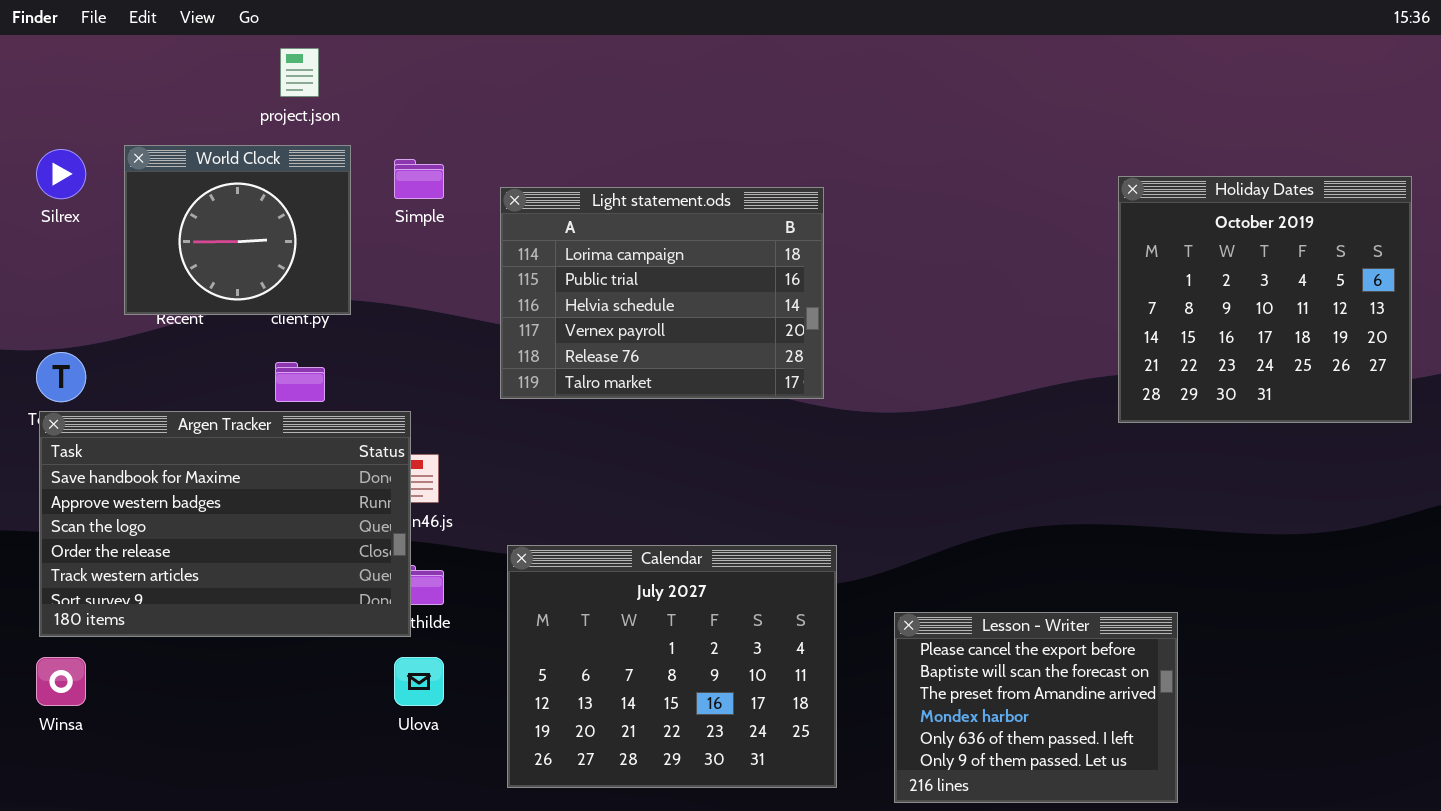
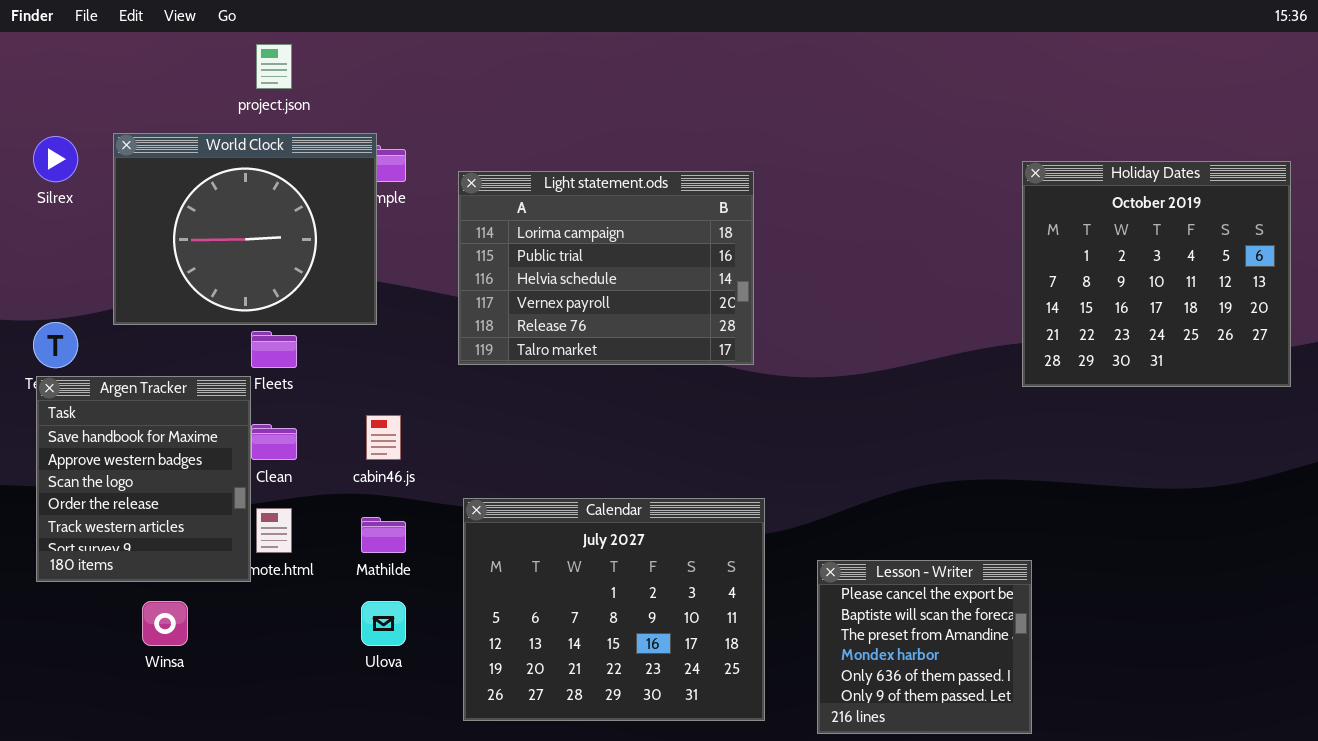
World Clock: [124,145,351,315] -> [113,133,377,325], resized
Argen Tracker: [39,411,411,637] -> [36,376,251,582], resized
Lesson - Writer: [894,612,1178,803] -> [817,560,1032,734], resized
Winsa: [36,657,86,706] -> [142,601,188,646], moved

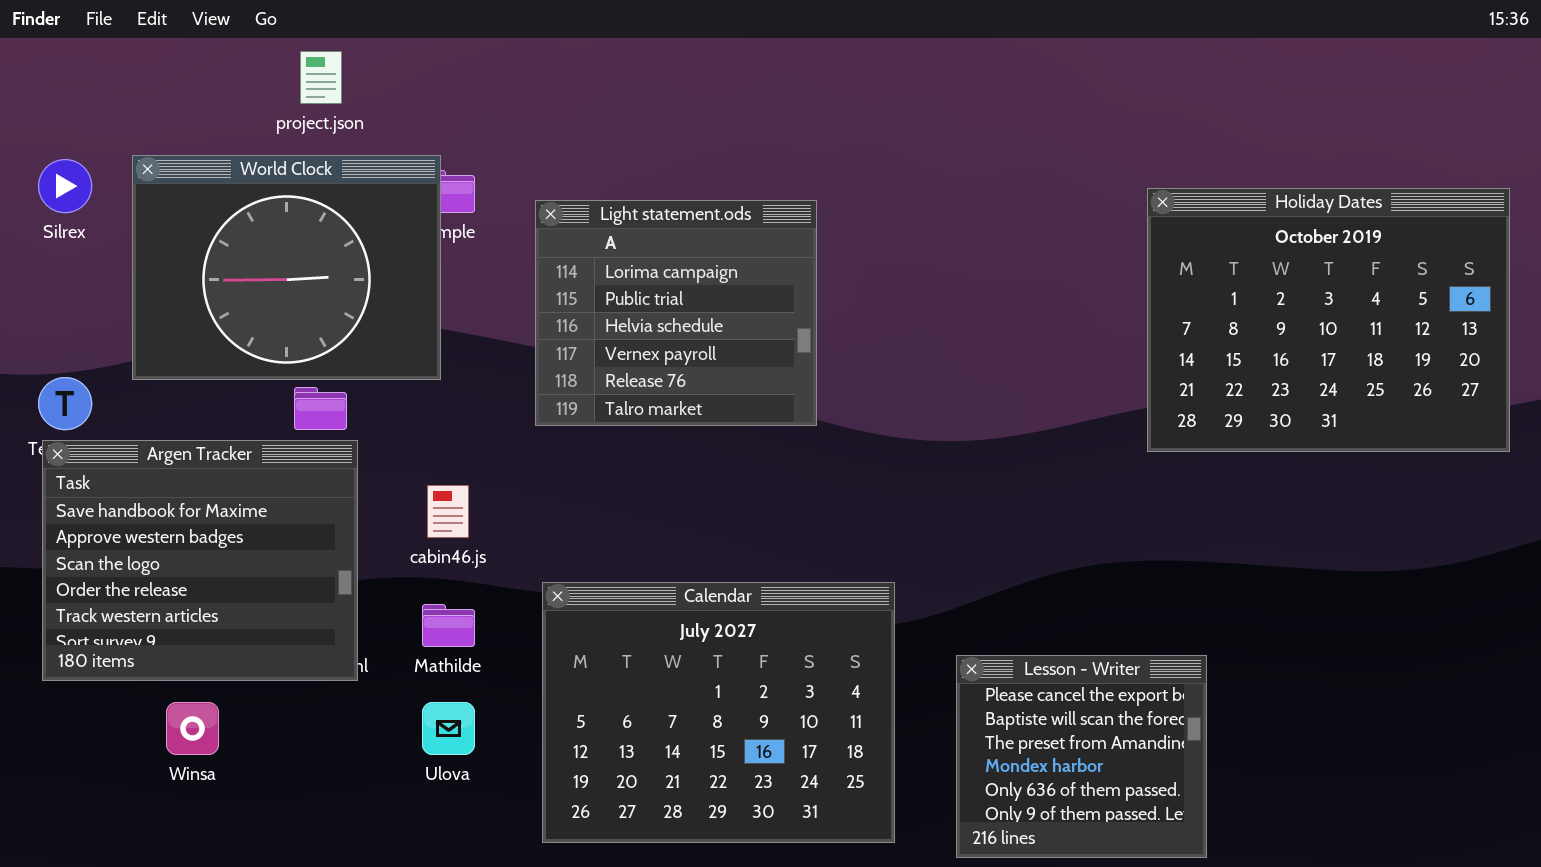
Holiday Dates: [1022,161,1291,387] -> [1147,188,1510,452], resized
Light statement.ods: [458,171,754,365] -> [535,200,817,426], resized
Argen Tracker: [36,376,251,582] -> [42,440,358,681], resized

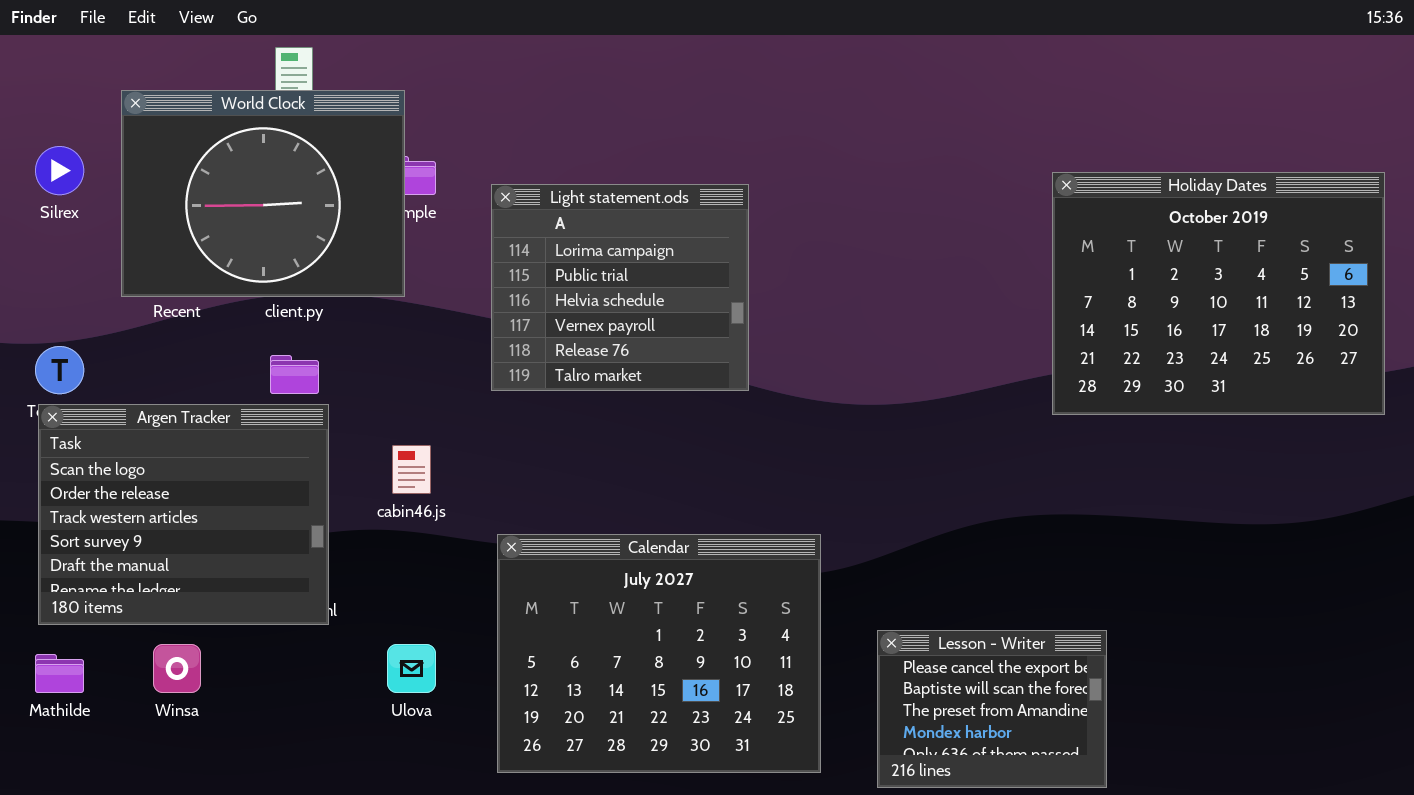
World Clock: [132,155,441,380] -> [121,90,405,297], moved
Argen Tracker: [42,440,358,681] -> [38,404,329,625], scrolled down 2 rows
Mathilde: [422,604,475,647] -> [35,654,84,693], moved
Lesson - Writer: [956,655,1207,858] -> [877,630,1107,788], resized

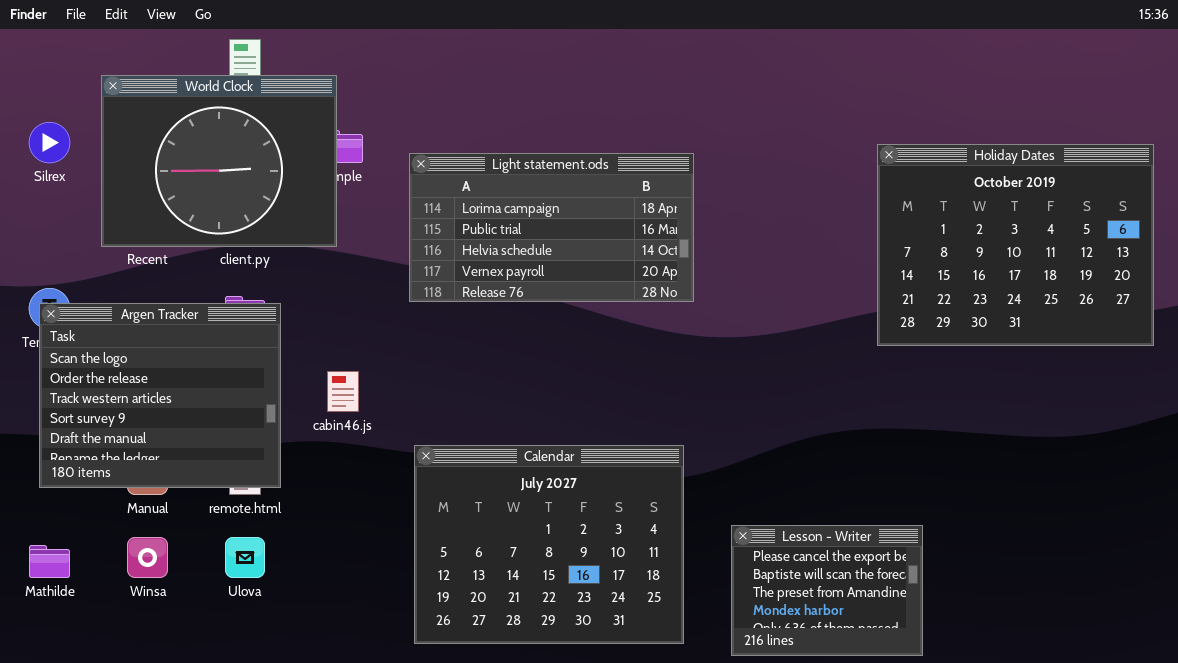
Light statement.ods: [491,184,749,391] -> [409,153,694,302], resized
Argen Tracker: [38,404,329,625] -> [39,303,281,488], moved
Ulova: [387,644,436,693] -> [225,537,265,578], moved

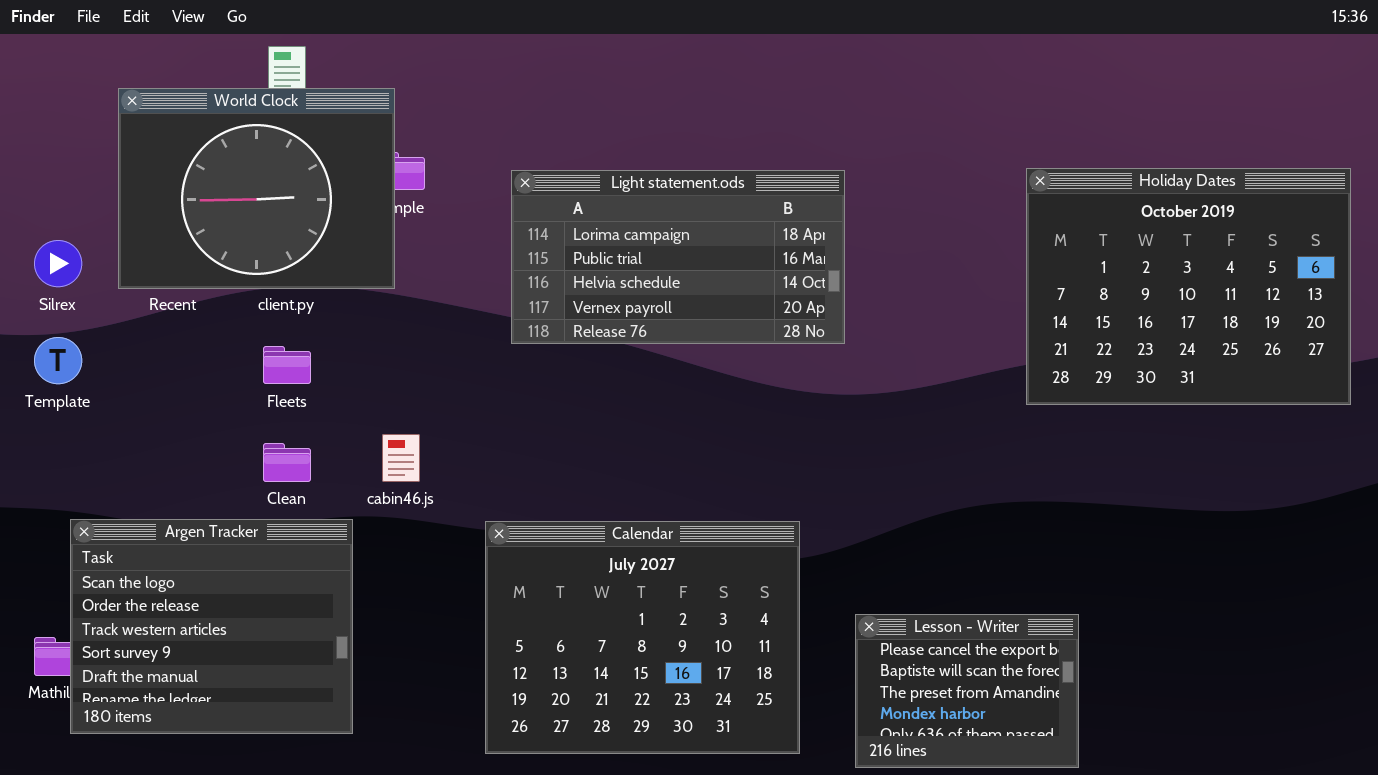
Silrex: [29,122,70,163] -> [34,240,82,287], moved
Light statement.ods: [409,153,694,302] -> [511,170,845,344], moved
Argen Tracker: [39,303,281,488] -> [70,519,353,734], moved

